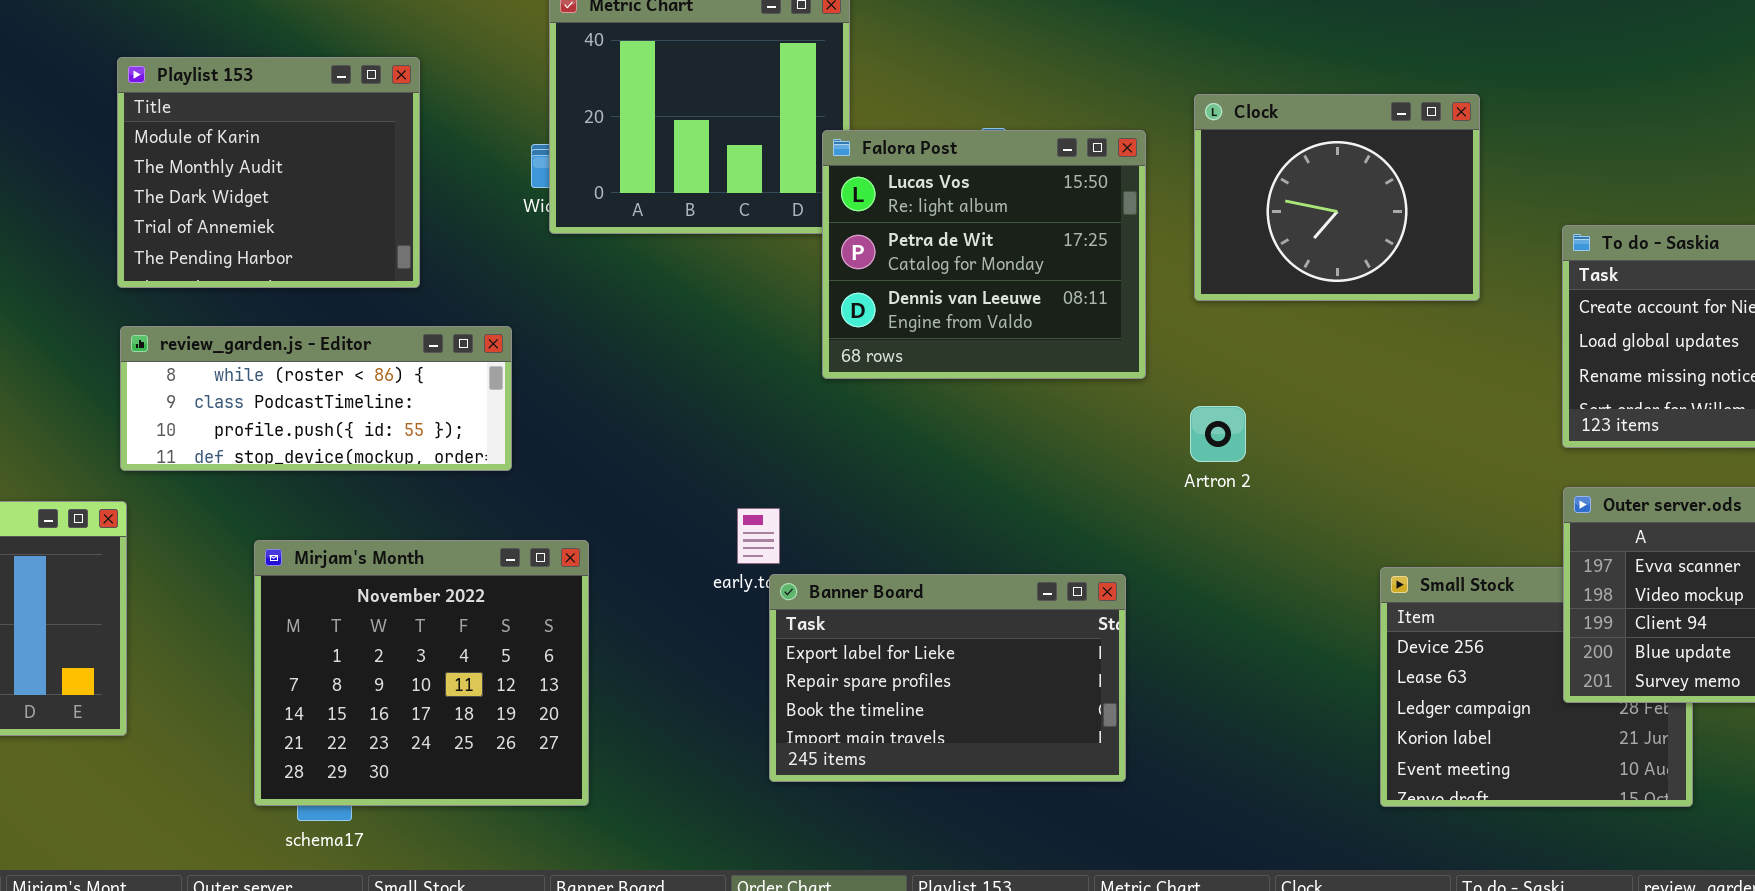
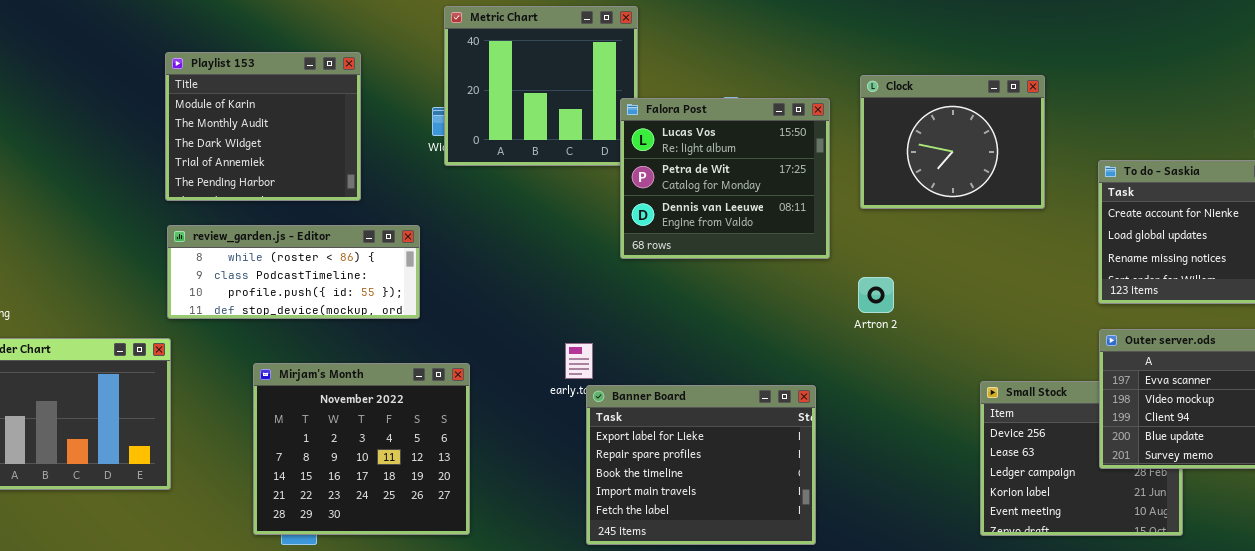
Banner Board: [769,574,1126,782] -> [586,385,816,545], resized

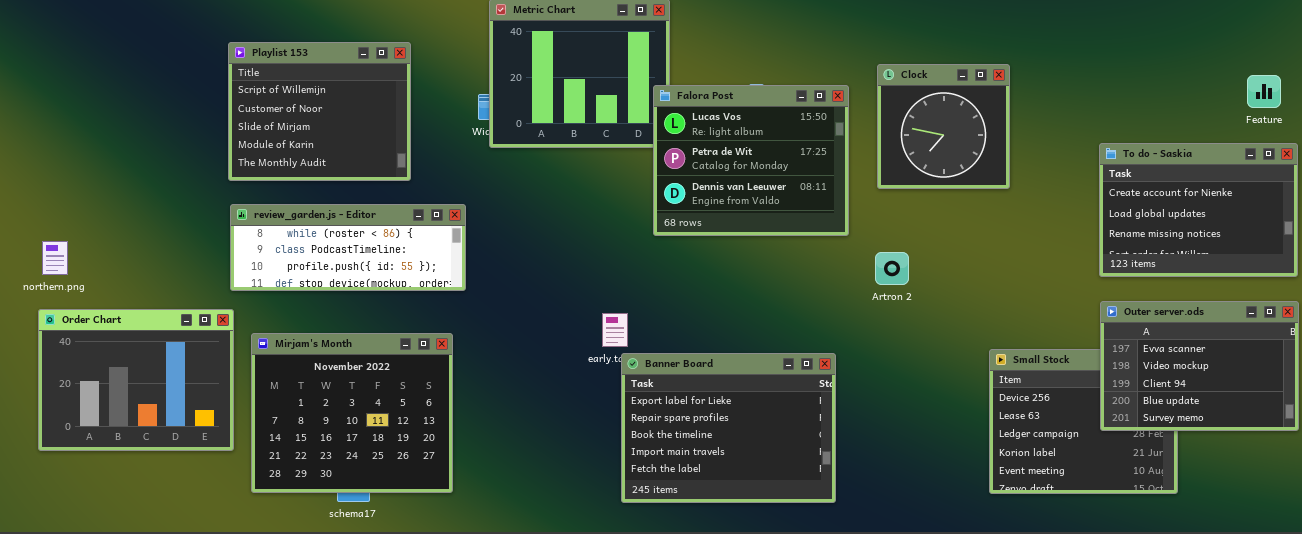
Playlist 153: [165,52,361,201] -> [228,42,411,181], scrolled up 3 rows
Clock: [860,75,1045,209] -> [877,64,1010,189], resized
Mirjam's Month: [253,363,470,535] -> [251,333,453,493], moved

